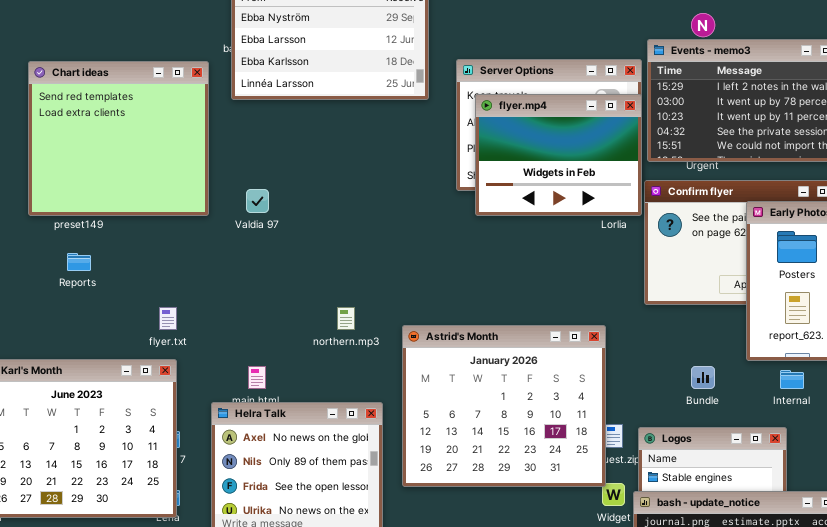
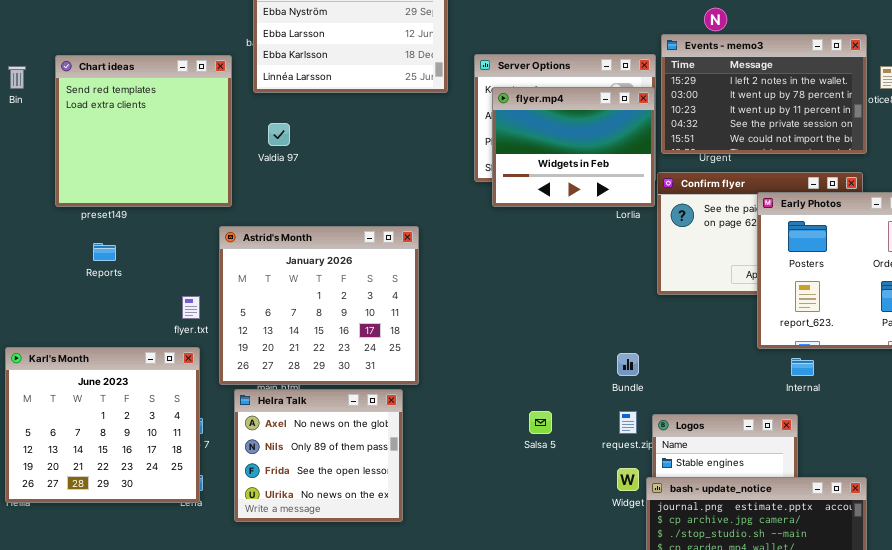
Valdia 97: [246,189,269,213] -> [268,123,290,146], moved
Astrid's Month: [402,325,606,487] -> [219,226,419,385], moved
Bundle: [691,366,715,389] -> [617,353,639,376], moved

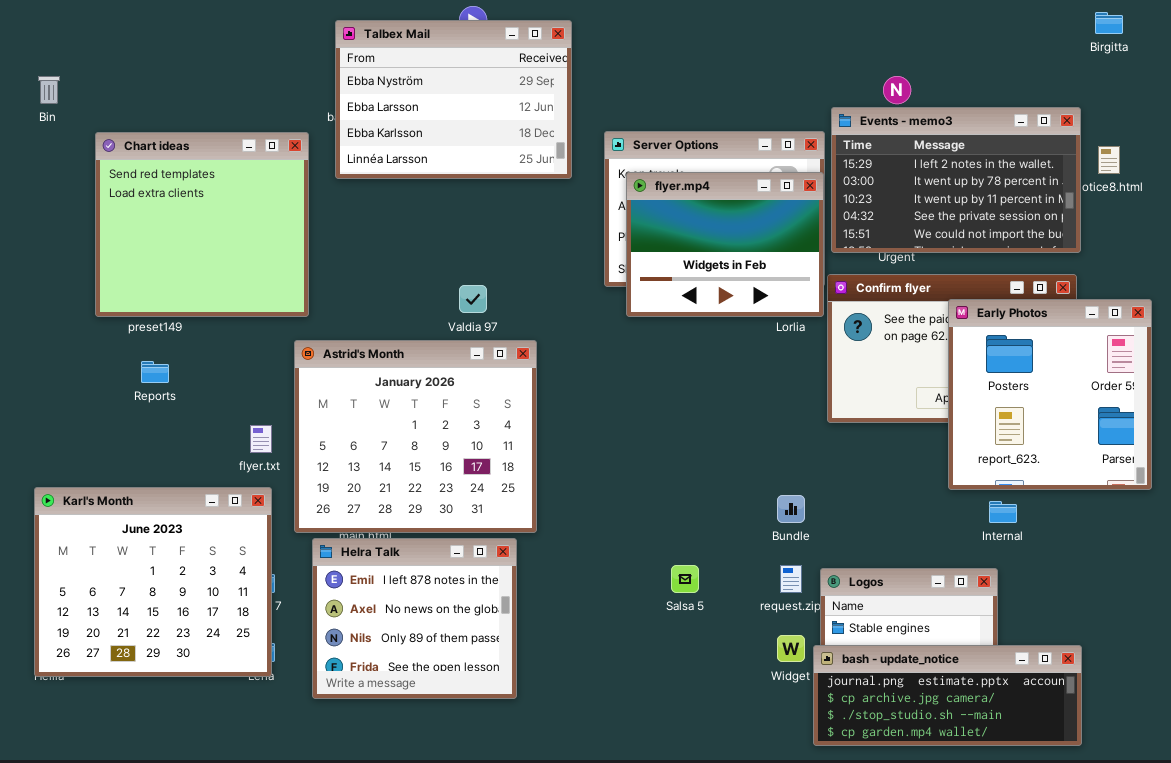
Bin: [8,66,26,89] -> [38,76,60,104], moved
Valdia 97: [268,123,290,146] -> [459,285,487,313], moved
Helra Talk: [234,389,403,522] -> [312,538,517,699], scrolled up 1 row

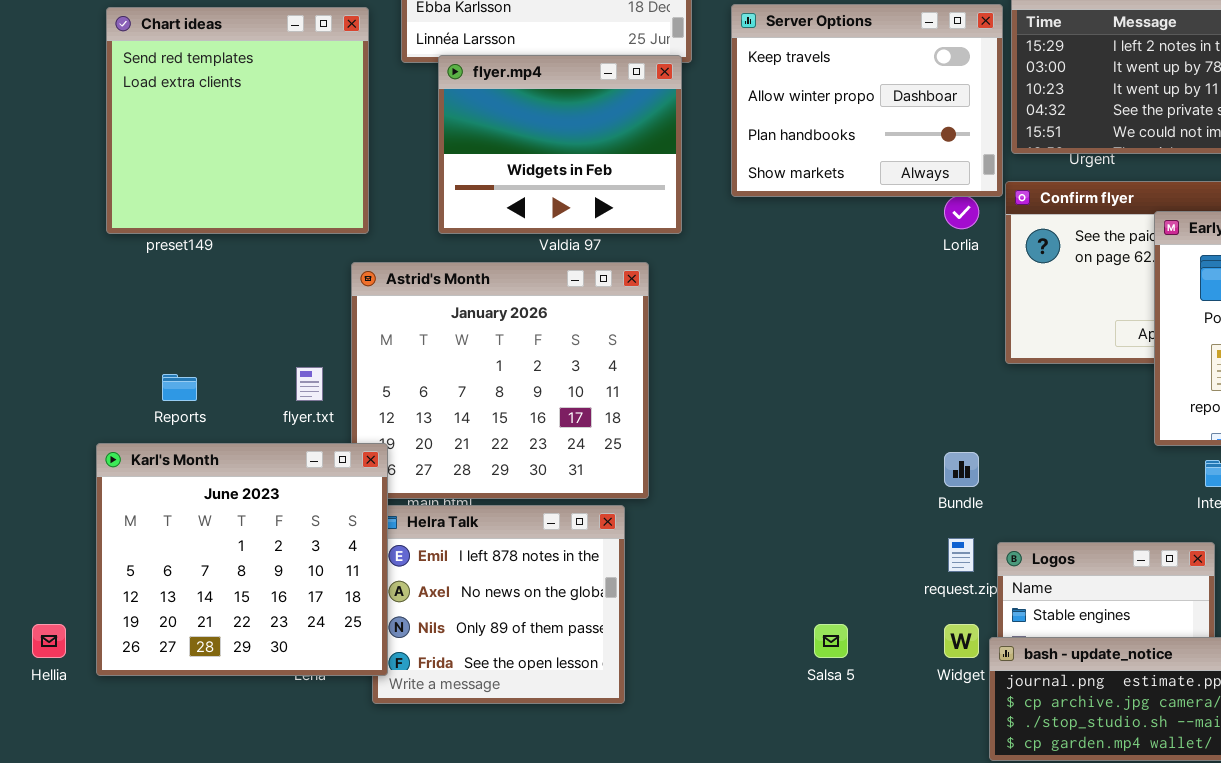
flyer.mp4: [626,172,824,317] -> [438,55,682,234], moved
Reports: [141,361,169,383] -> [162,374,197,401], moved
Karl's Month: [34,487,272,677] -> [96,443,388,676], moved
Salsa 5: [671,565,699,593] -> [814,624,848,658], moved

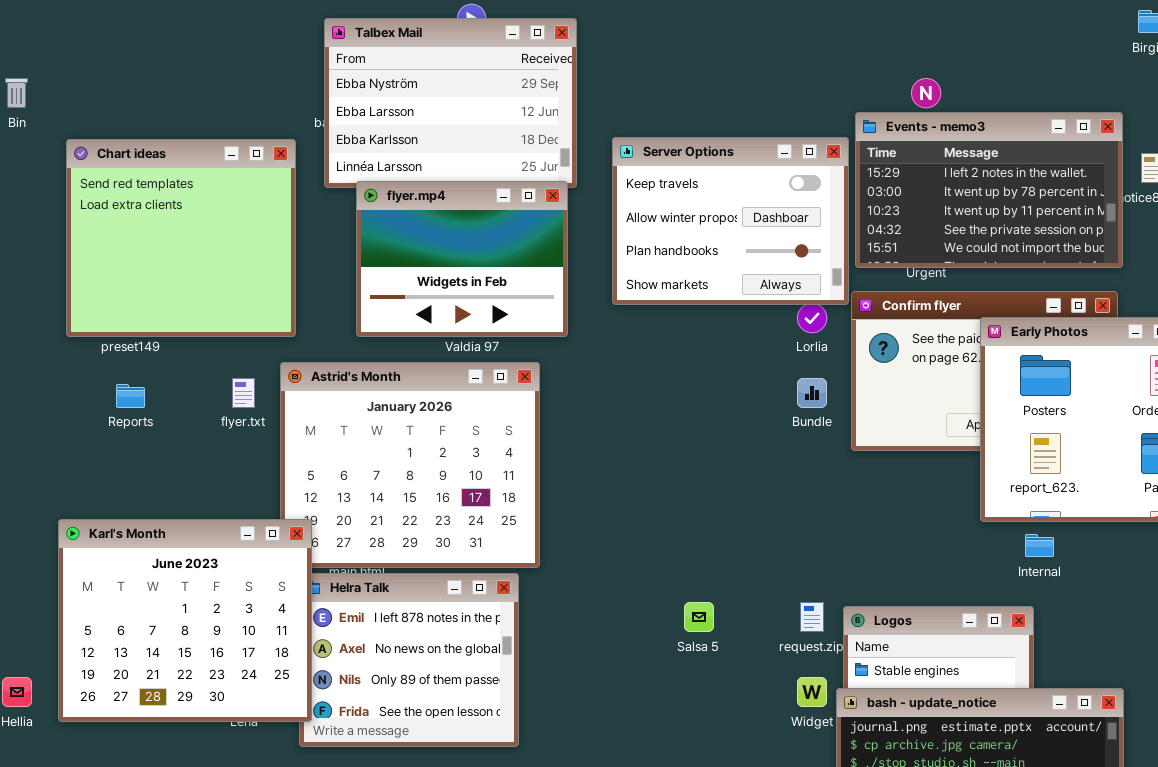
flyer.txt: [296,367,323,401] -> [232,378,255,408], moved
Reports: [162,374,197,401] -> [116,384,145,408], moved
Bundle: [944,452,979,487] -> [797,378,827,408], moved
Salsa 5: [814,624,848,658] -> [684,602,714,632], moved

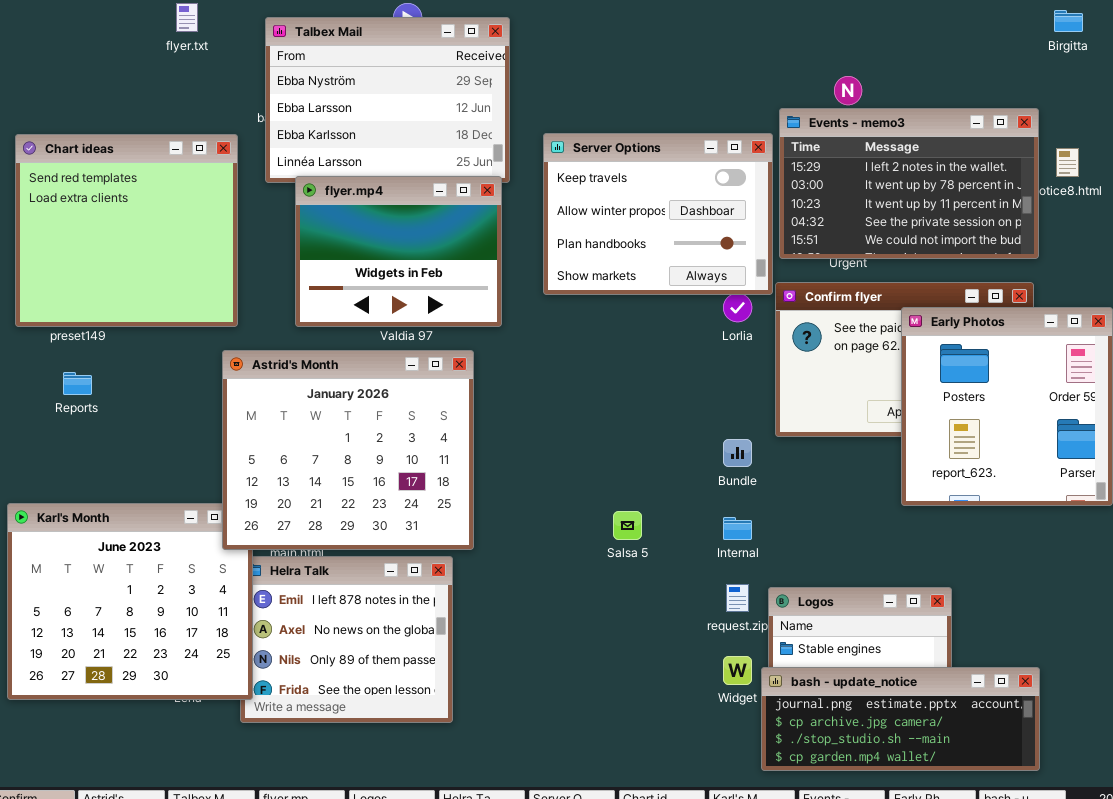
Astrid's Month: [280,362,540,568] -> [222,350,474,550], raised
flyer.txt: [232,378,255,408] -> [176,3,198,32], moved
Bundle: [797,378,827,408] -> [723,439,752,467], moved
Internal: [1025,534,1054,557] -> [723,517,752,540], moved
Salsa 5: [684,602,714,632] -> [613,511,642,540], moved

